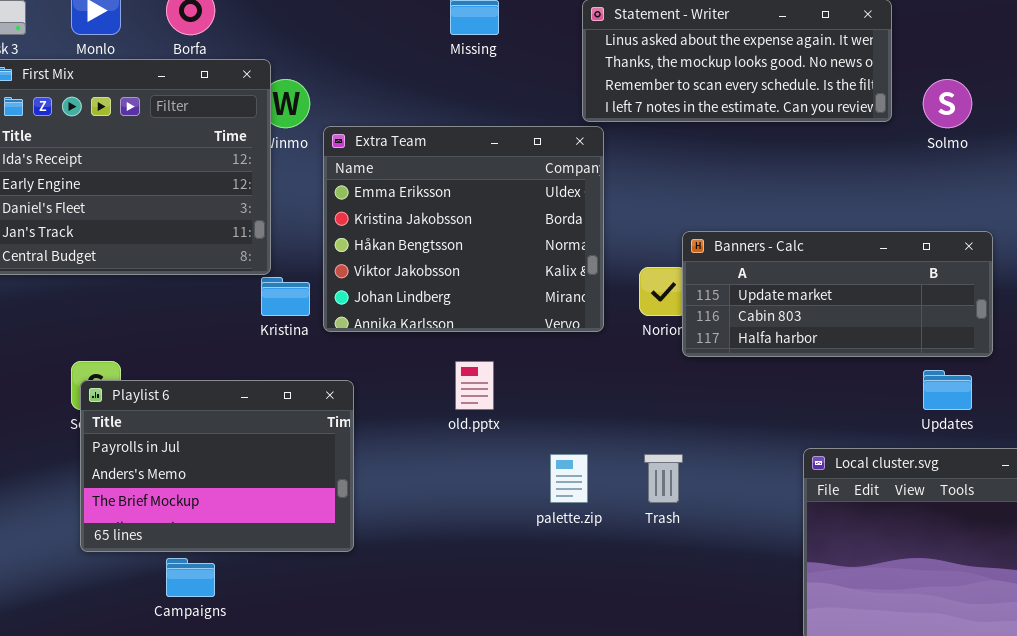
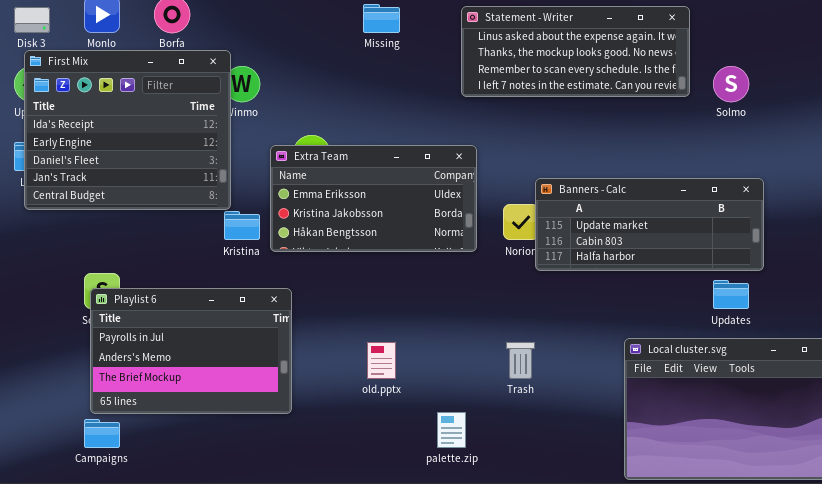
Extra Team: [323,126,604,332] -> [270,145,477,252], resized
old.pptx: [455,361,494,410] -> [367,342,396,379], moved
palette.zip: [550,454,588,503] -> [437,412,466,448], moved
Campaigns: [166,558,215,597] -> [84,419,120,448], moved

